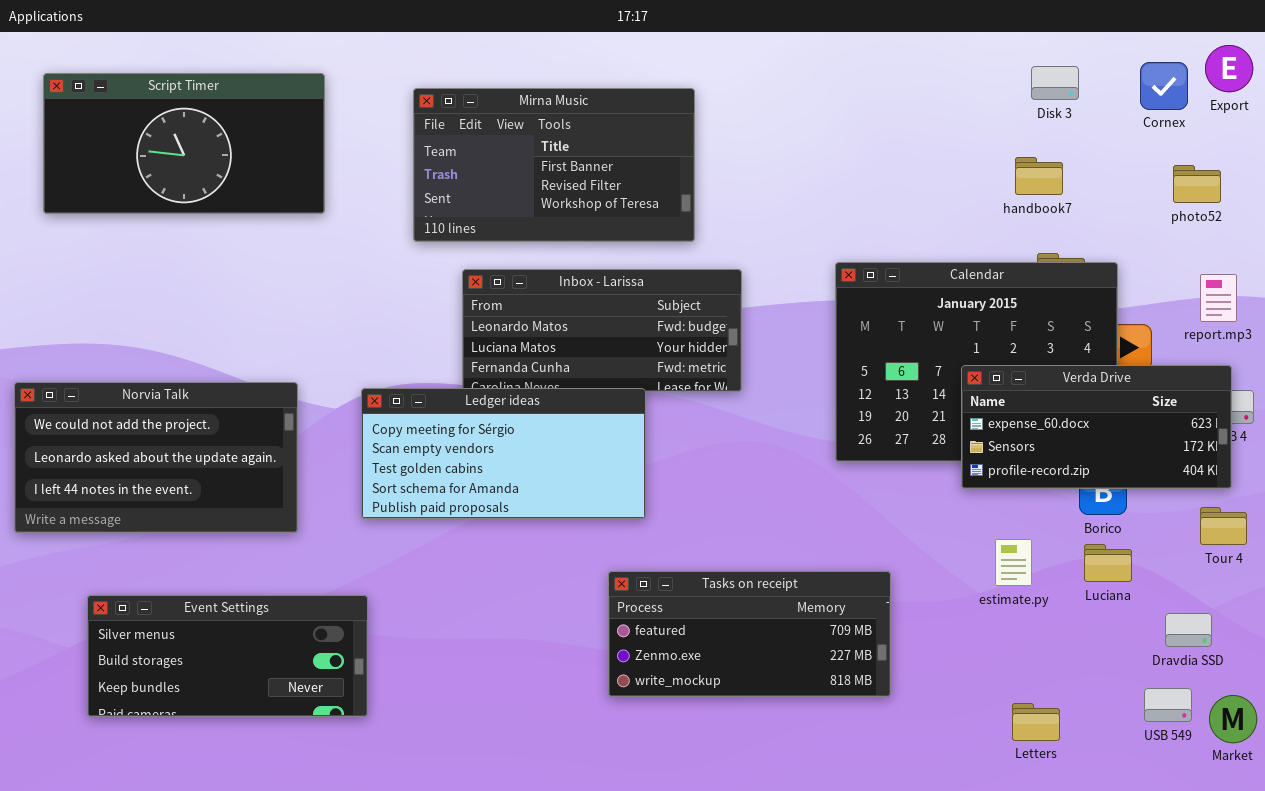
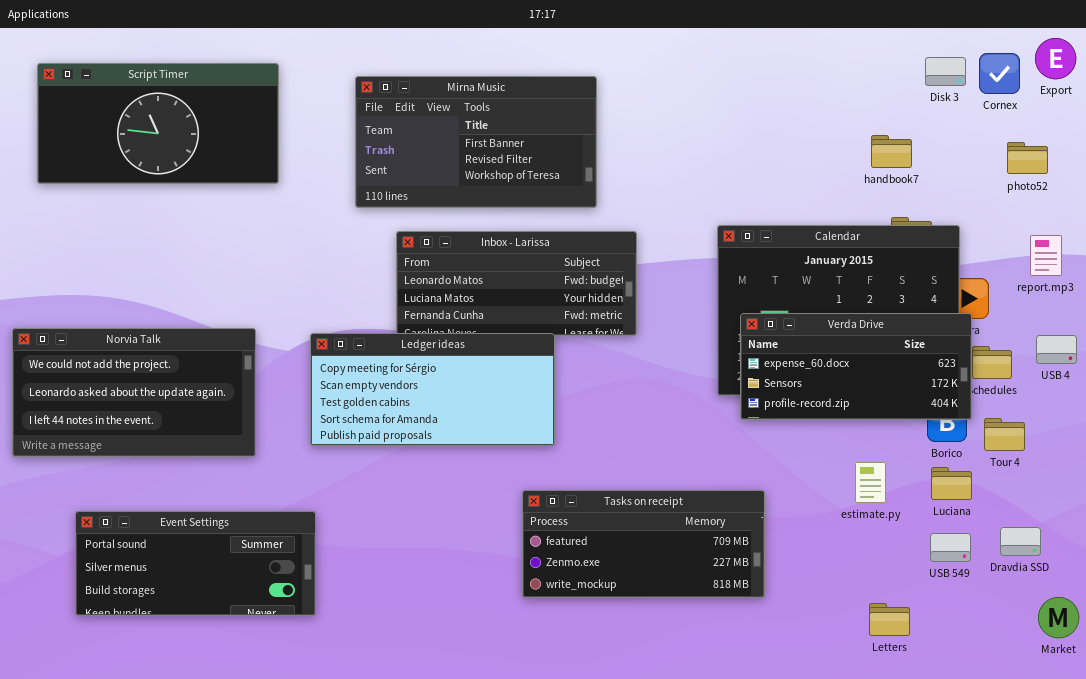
Disk 3: [1031,66,1079,100] -> [925,57,966,86], moved
Verda Drive: [961,365,1232,489] -> [740,313,972,420], moved
Tour 4: [1200,507,1247,545] -> [984,418,1025,451], moved
Event Settings: [87,595,368,717] -> [75,511,316,616], scrolled up 1 row
USB 549: [1144,688,1192,722] -> [930,533,971,562], moved

